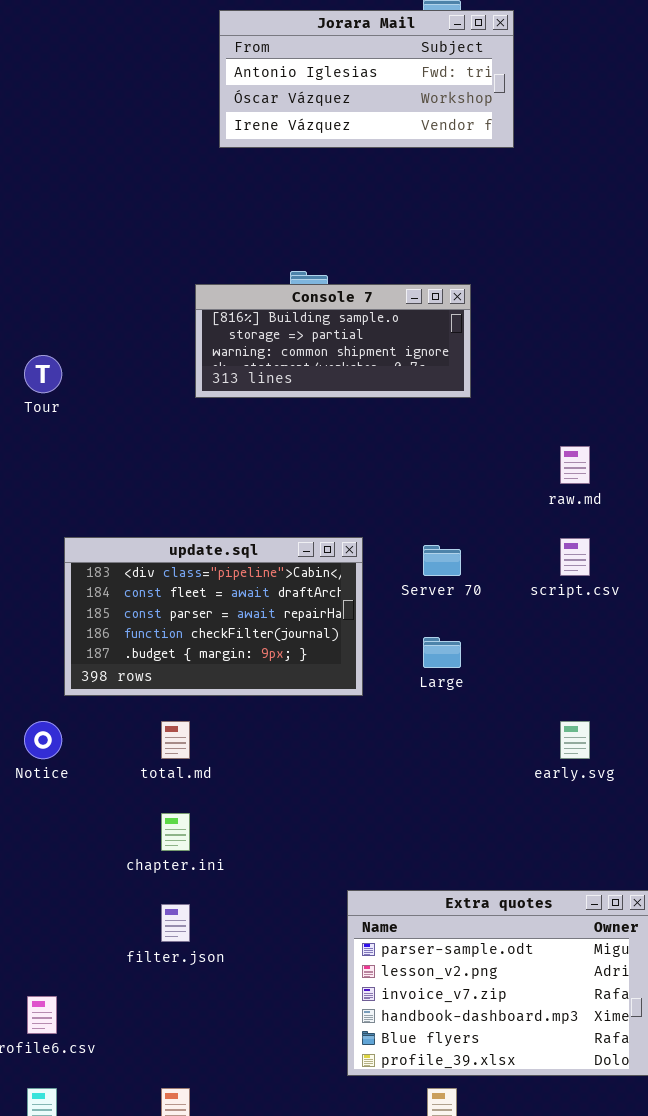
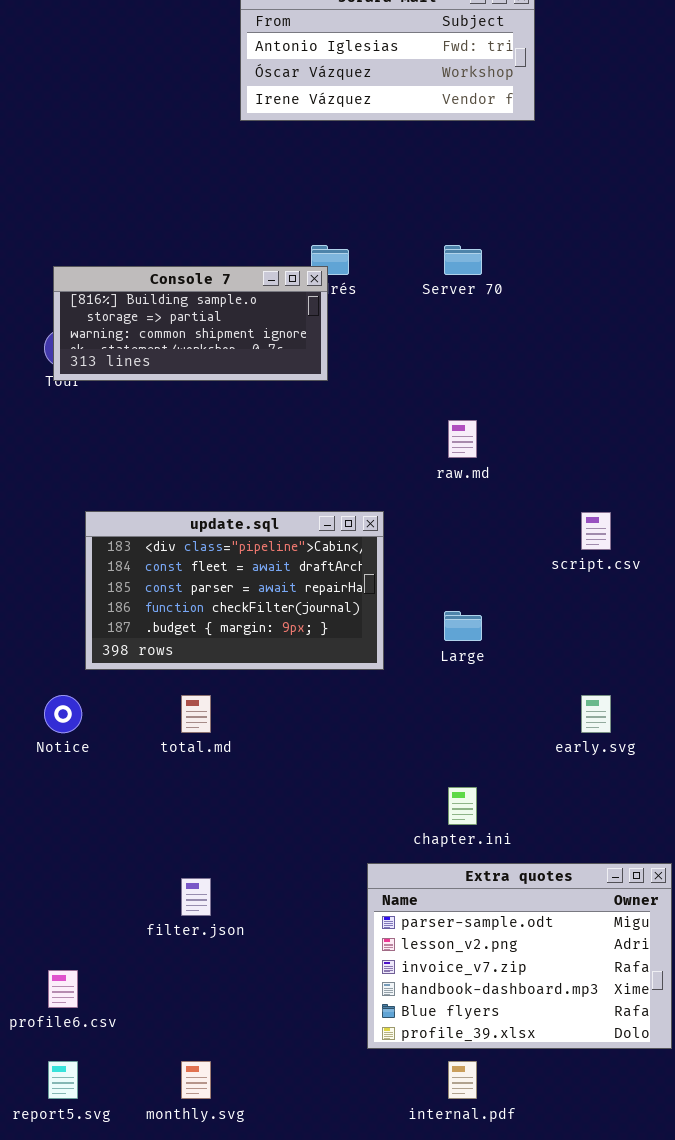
Console 7: [195,284,471,398] -> [53,266,328,381], moved
raw.md: [560,446,590,484] -> [448,420,477,458], moved
Server 70: [423,545,461,576] -> [444,245,482,275], moved
chapter.ini: [161,813,190,851] -> [448,787,477,825], moved

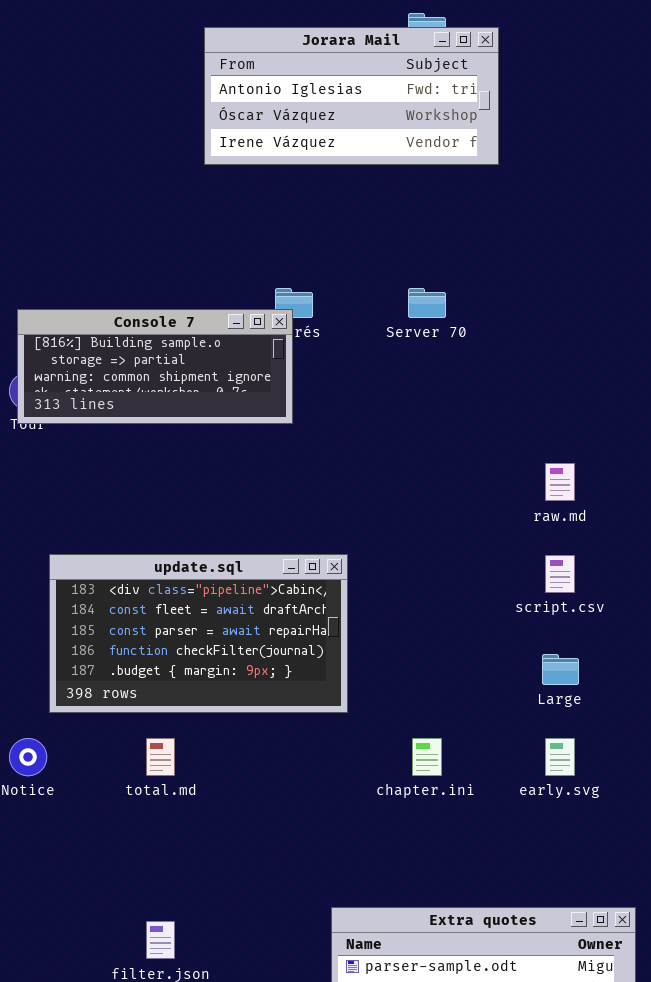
raw.md: [448,420,477,458] -> [545,463,575,501], moved
Large: [444,611,482,641] -> [542,654,579,685], moved
chapter.ini: [448,787,477,825] -> [412,738,442,776], moved

